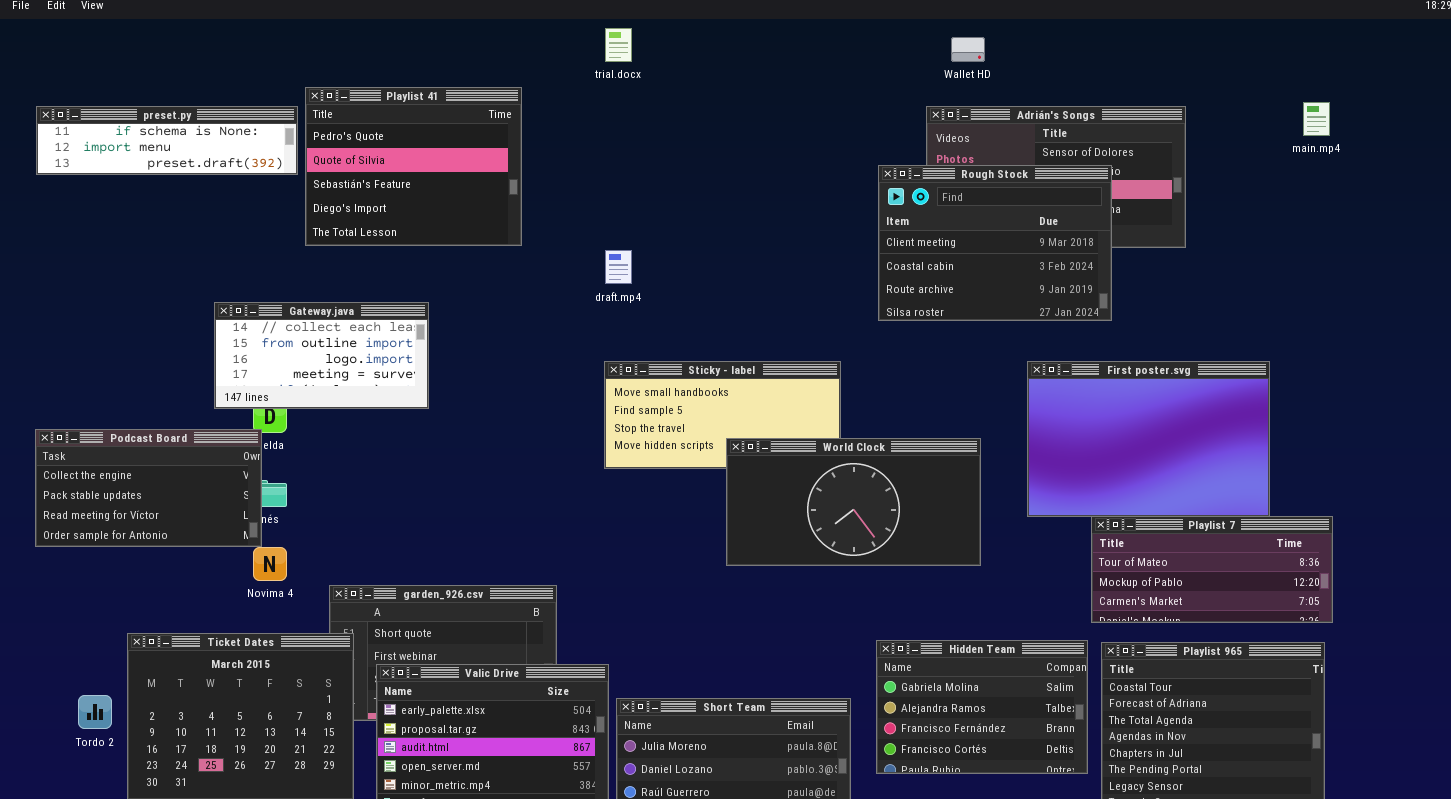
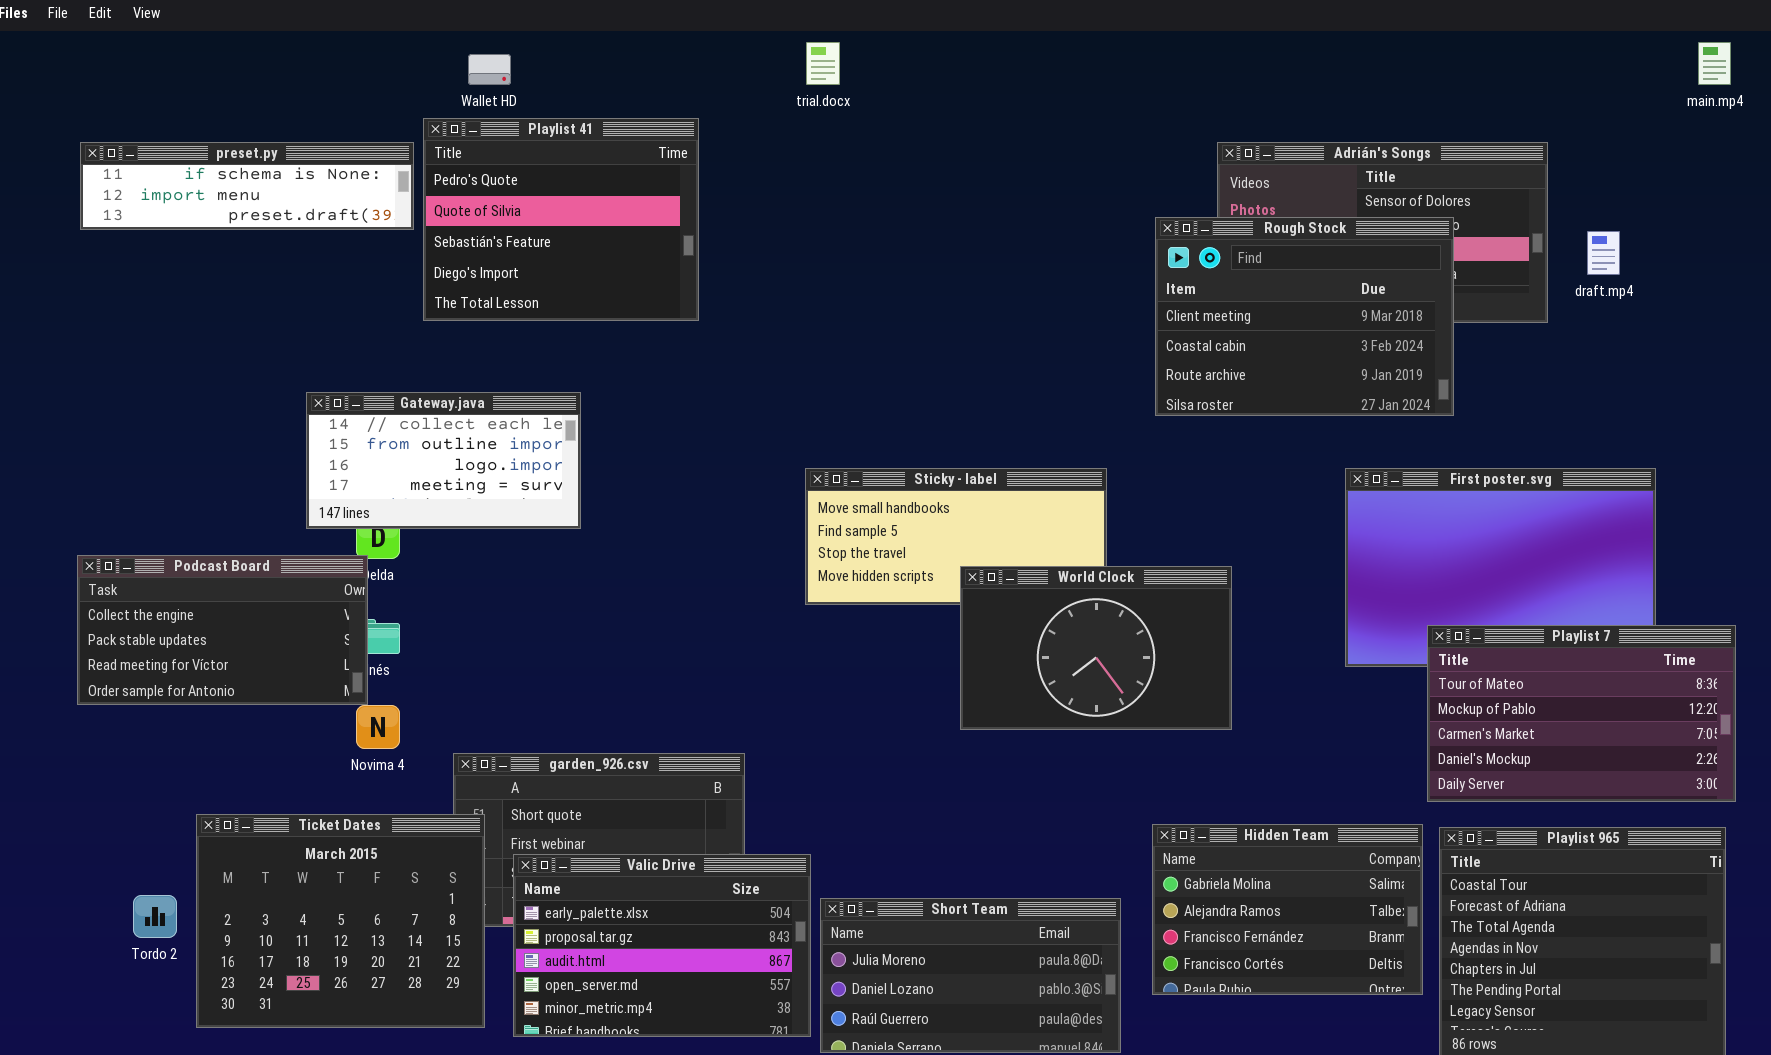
Wallet HD: [951,37,985,62] -> [468,54,511,85], moved
main.mp4: [1303,102,1330,136] -> [1698,42,1731,85], moved
draft.mp4: [605,250,632,284] -> [1587,231,1620,275], moved
World Clock: [726,438,981,566] -> [960,566,1232,730], resized
Playlist 7: [1091,516,1333,623] -> [1427,625,1736,802], resized

